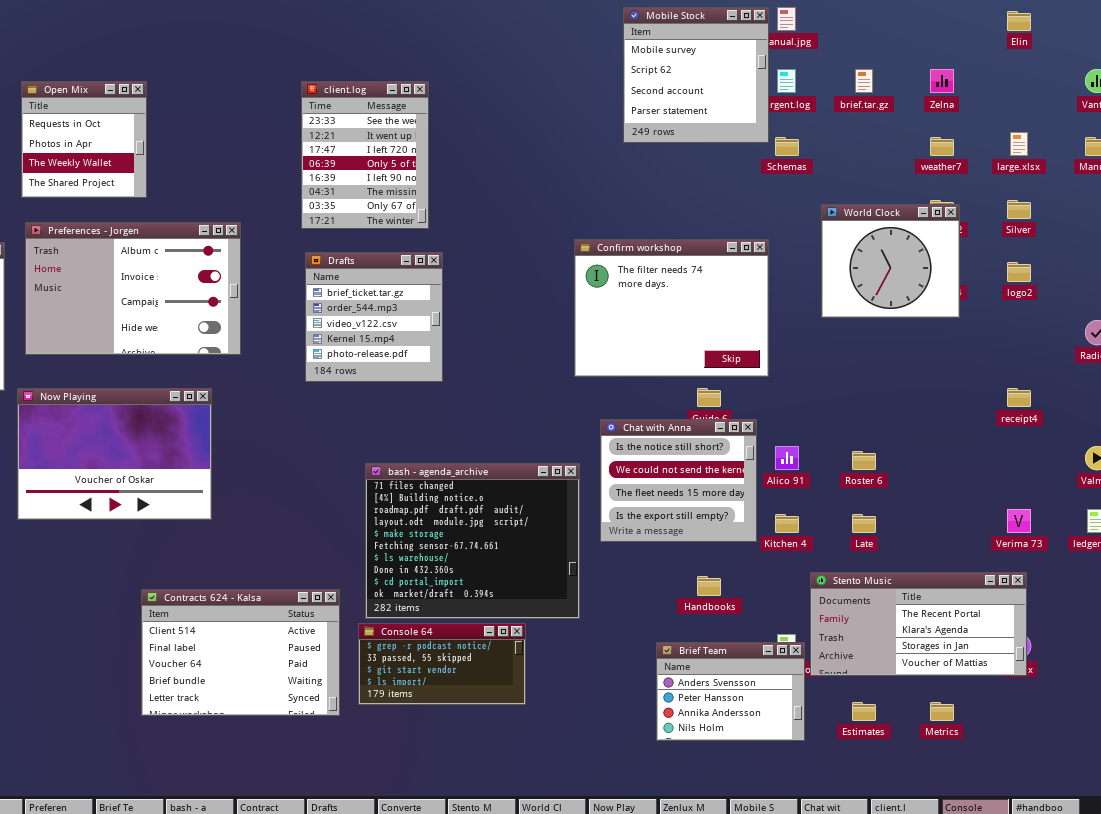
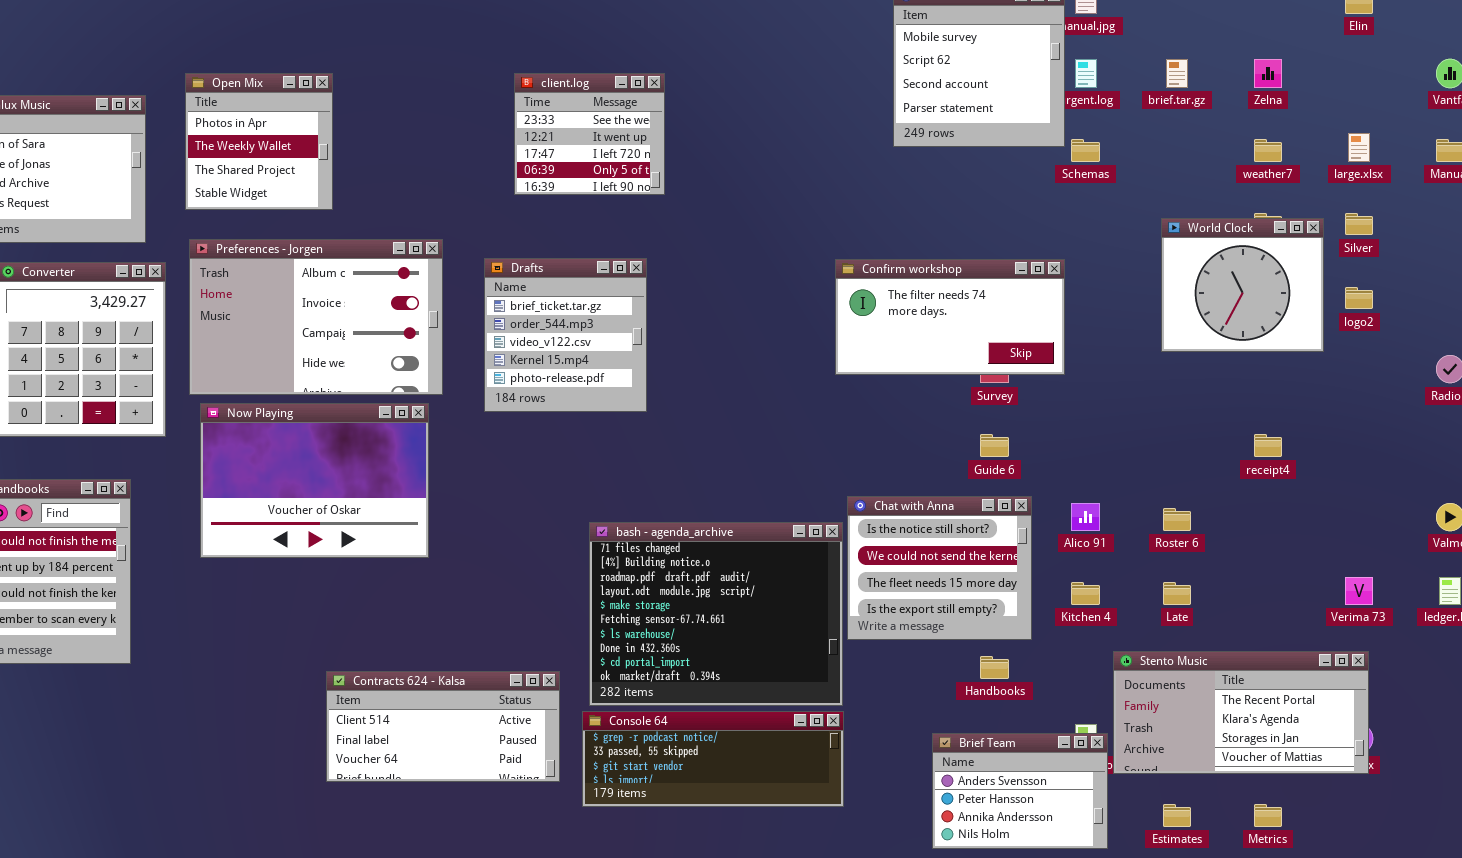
Open Mix: [21,81,147,198] -> [185,73,333,210], scrolled down 1 row
client.log: [301,81,429,229] -> [514,73,665,195], resized
World Clock: [821,204,960,318] -> [1161,218,1324,352], moved
Confirm workshop: [574,239,769,377] -> [835,259,1065,375], resized
Drafts: [305,252,443,382] -> [484,258,647,412], moved
Now Playing: [17,388,212,520] -> [200,403,429,558], moved
receipt4: [1007,388,1031,407] -> [1254,434,1282,457], moved
Chat with Anna: [600,419,757,542] -> [847,496,1032,640], moved
Contracts 624 - Kalsa: [141,589,340,716] -> [326,671,560,782], resized
Console 64: [358,623,526,705] -> [582,711,844,807], resized

